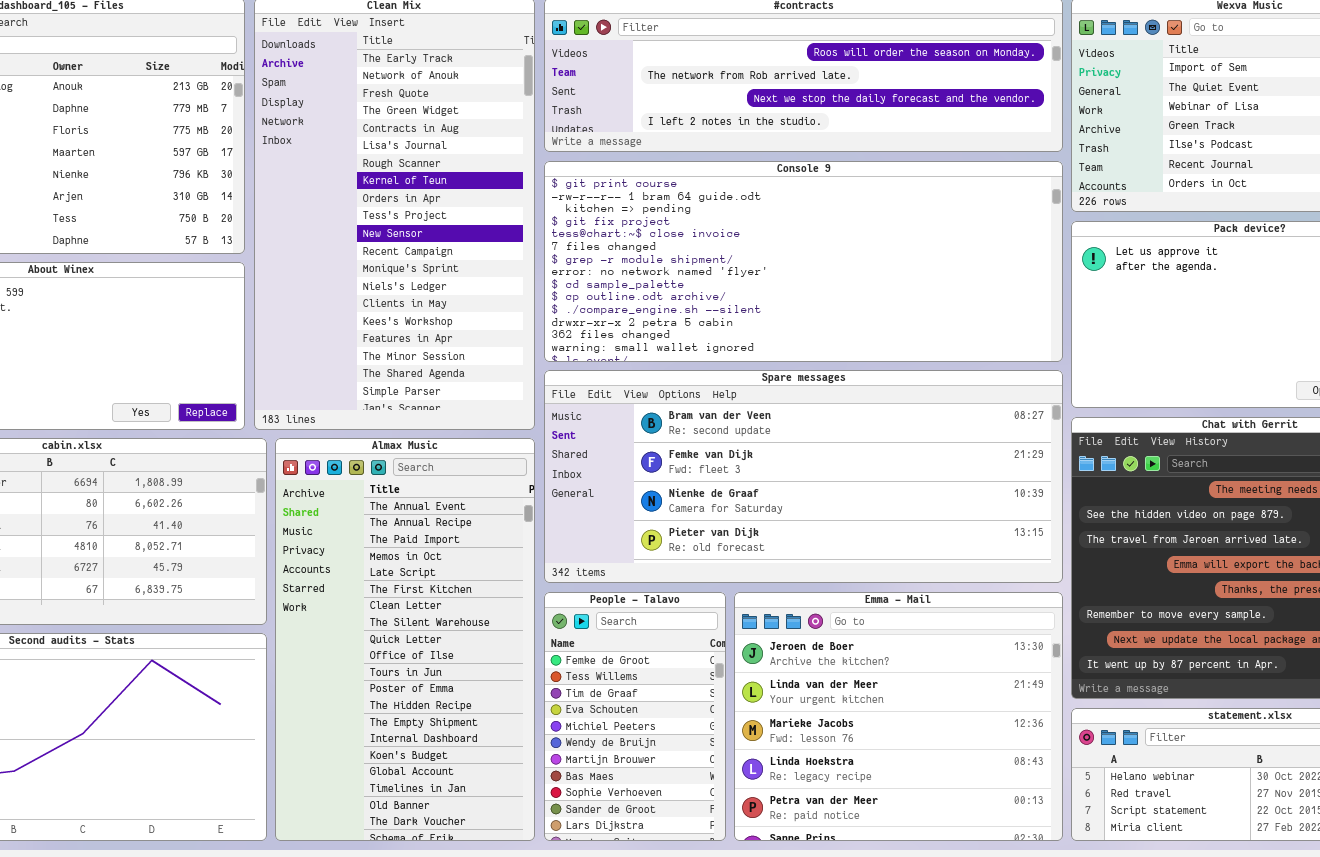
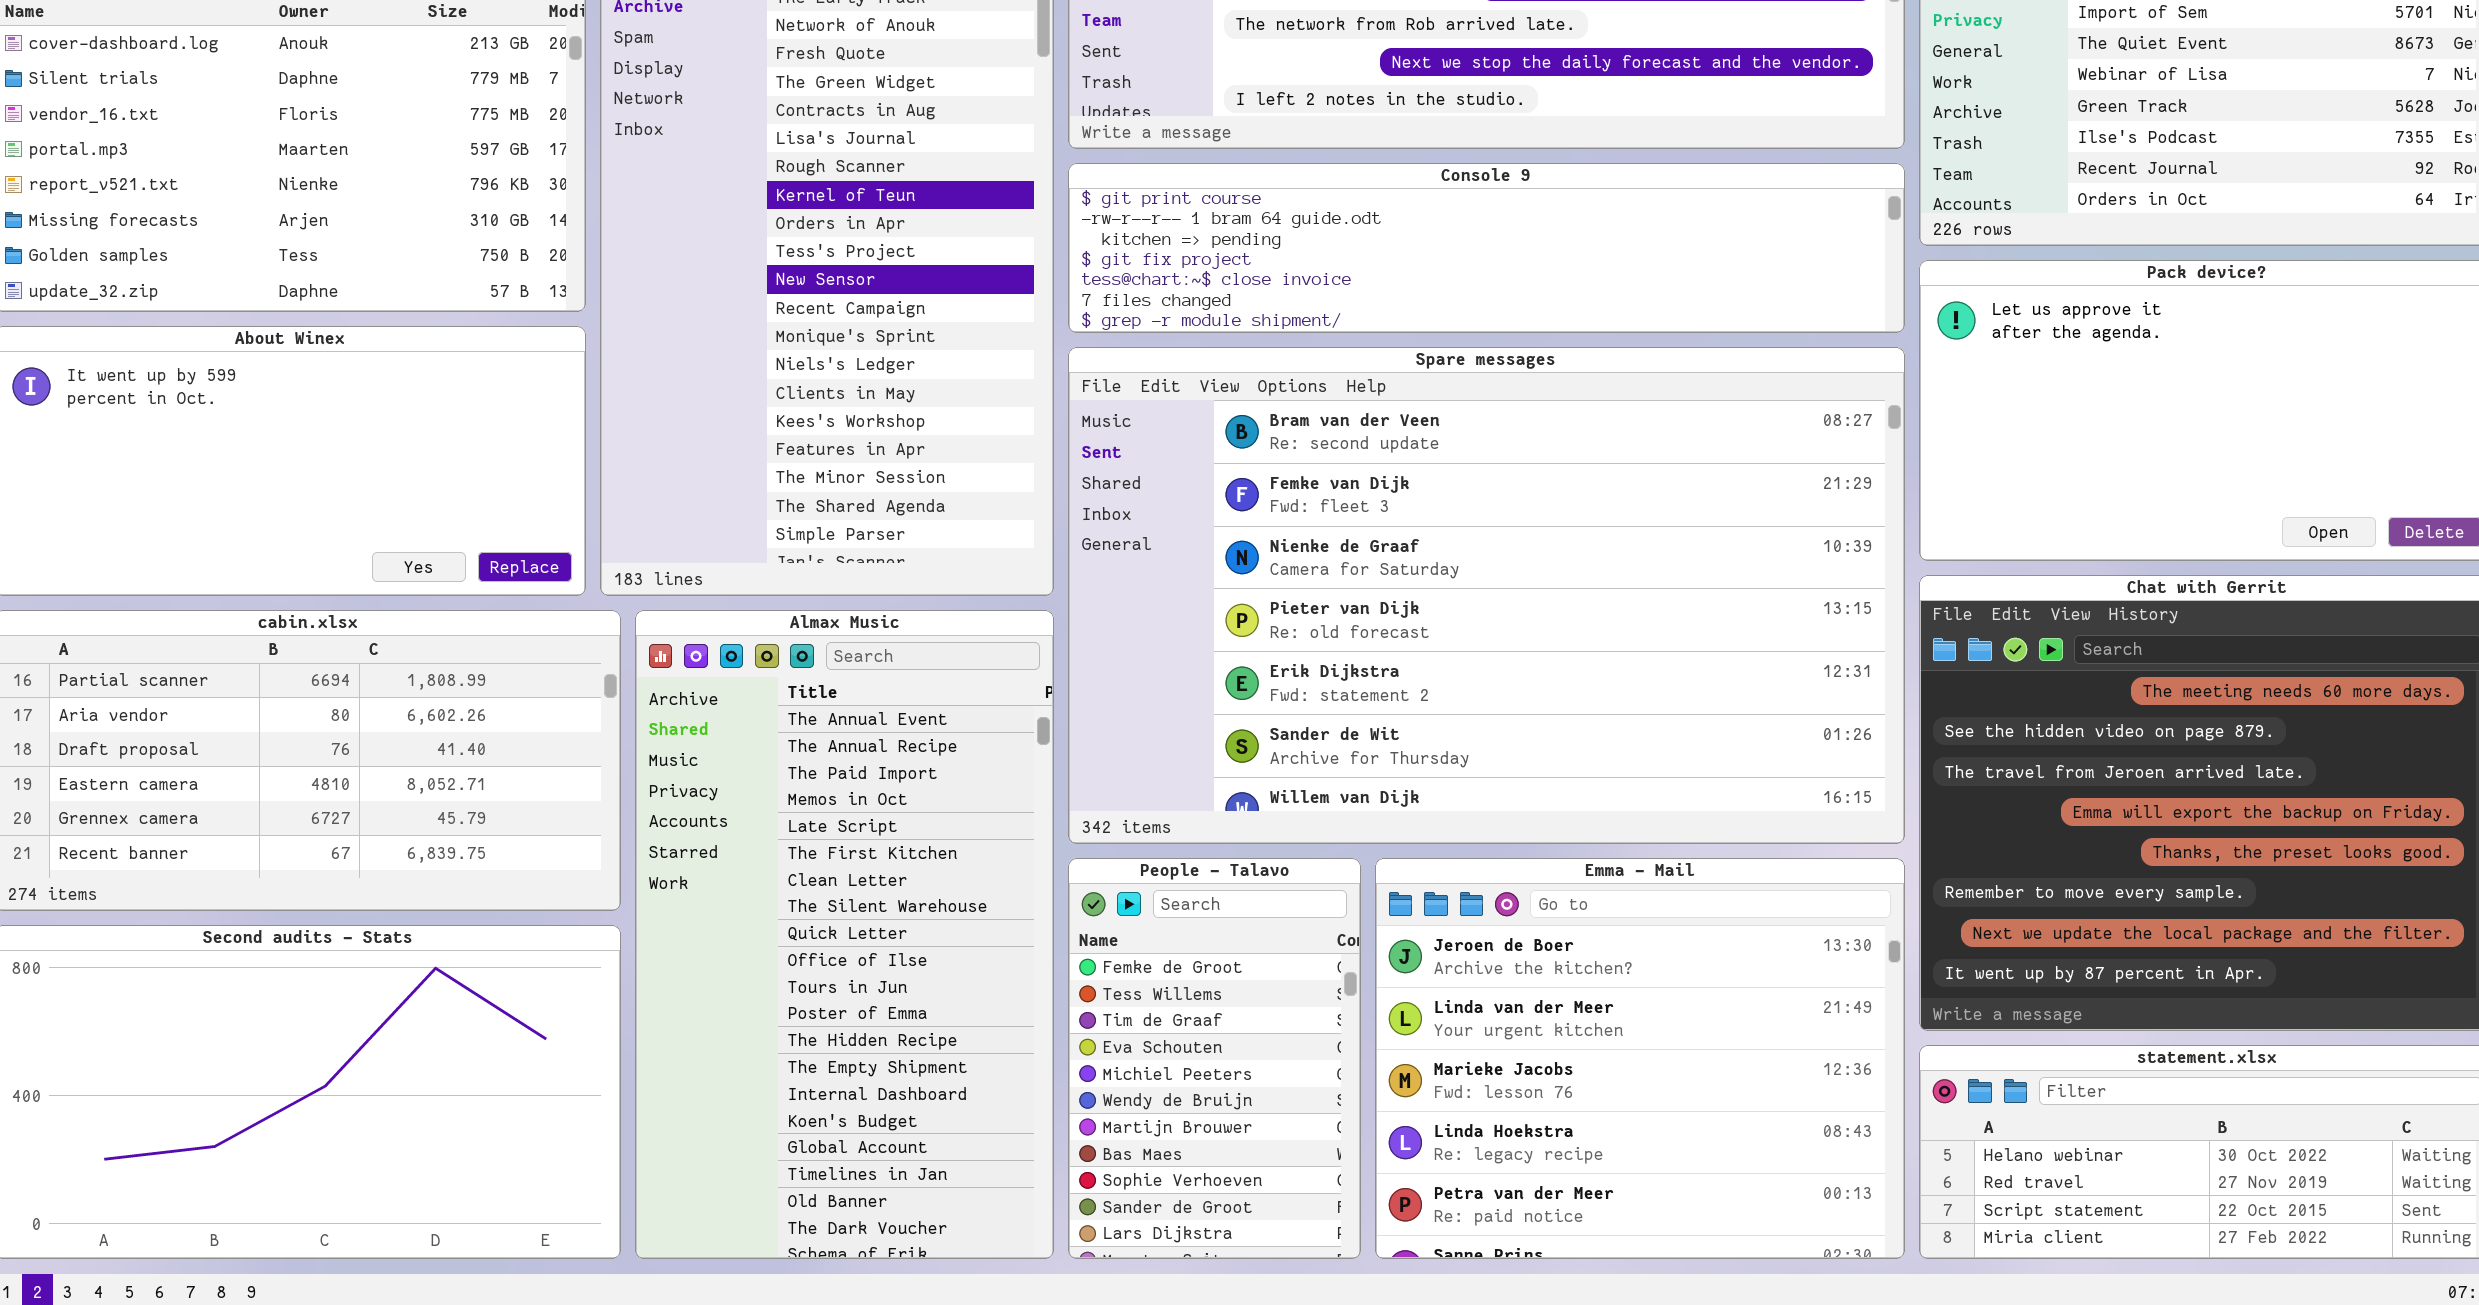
Console 9: [544,161,1063,362] -> [1068,163,1905,333], resized
Spare messages: [544,370,1063,583] -> [1068,347,1905,844], resized

